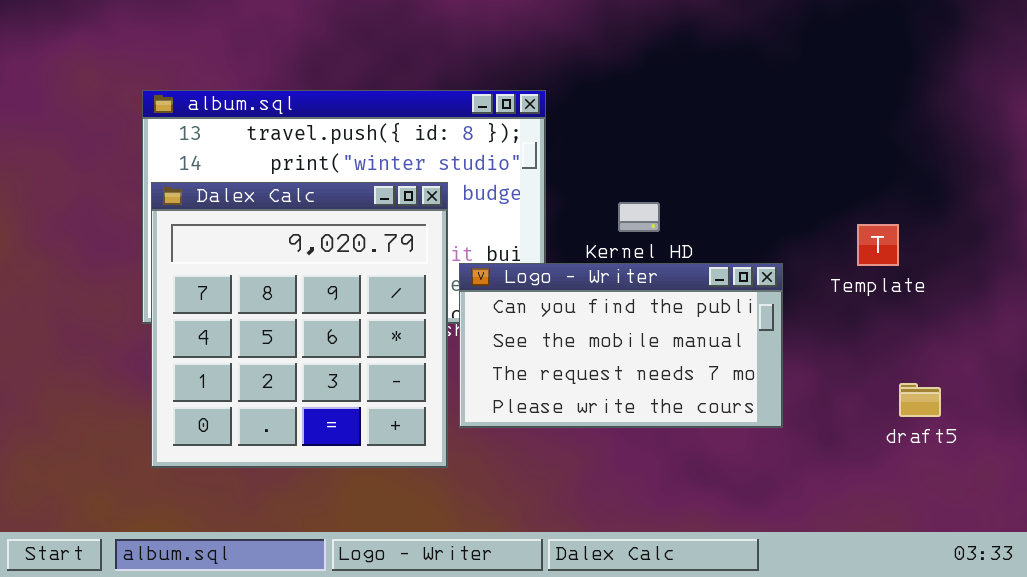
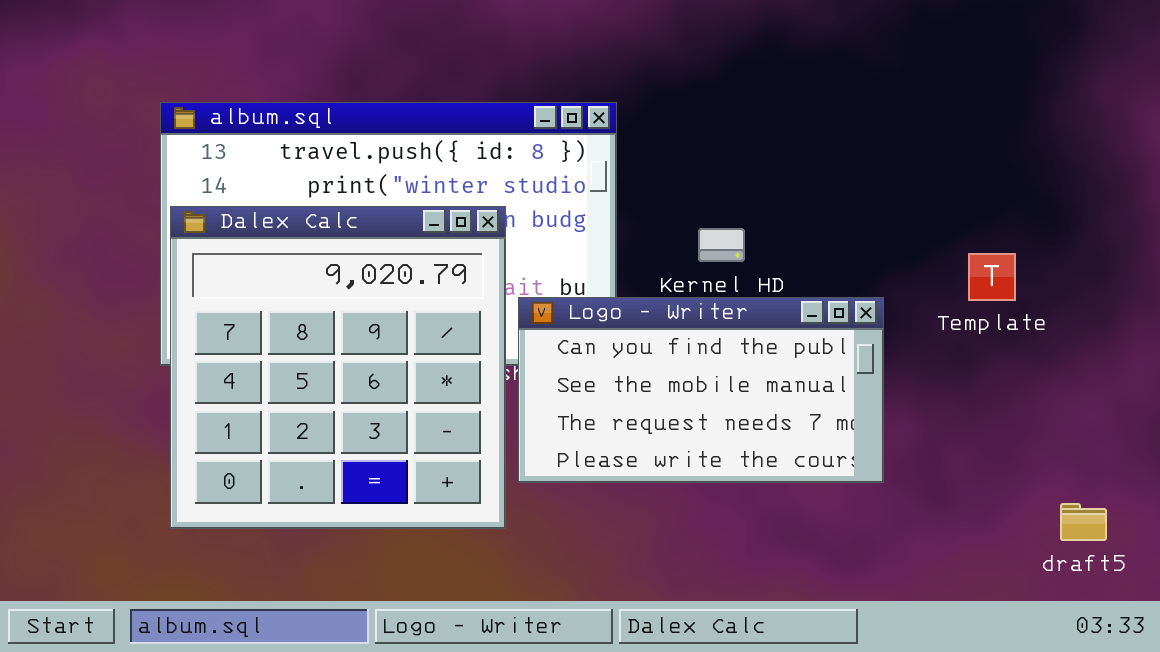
draft5: [899,383,941,417] -> [1060,503,1107,541], moved

